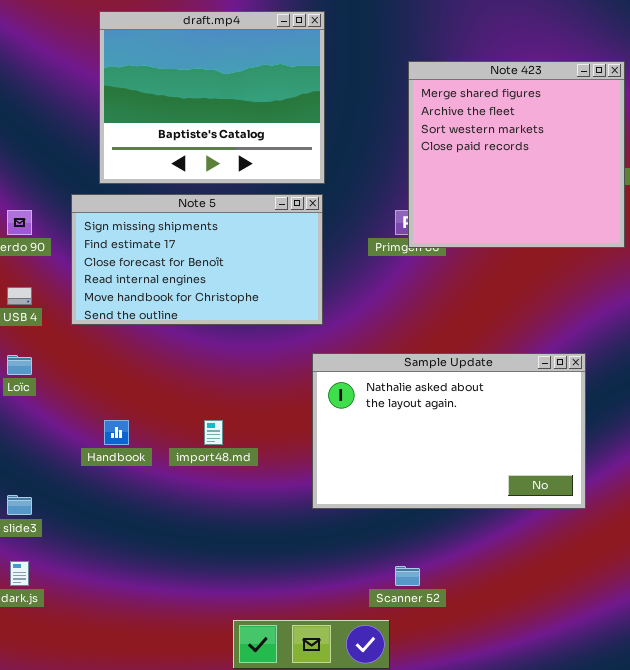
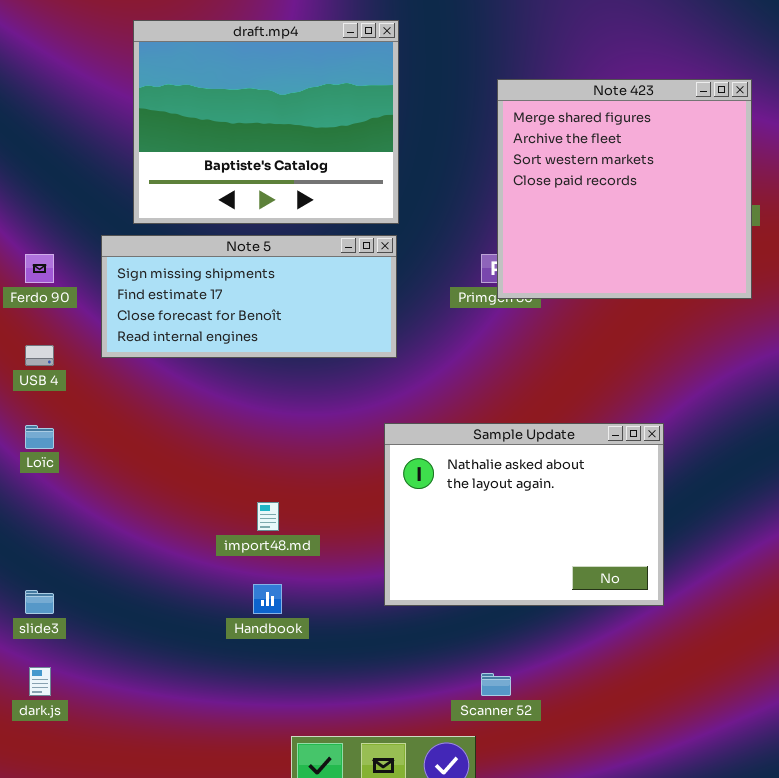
Note 5: [71,194,323,325] -> [101,235,397,358], resized
Sample Update: [312,353,586,509] -> [384,423,664,606], resized
Handbook: [104,420,129,445] -> [253,584,282,614], moved

